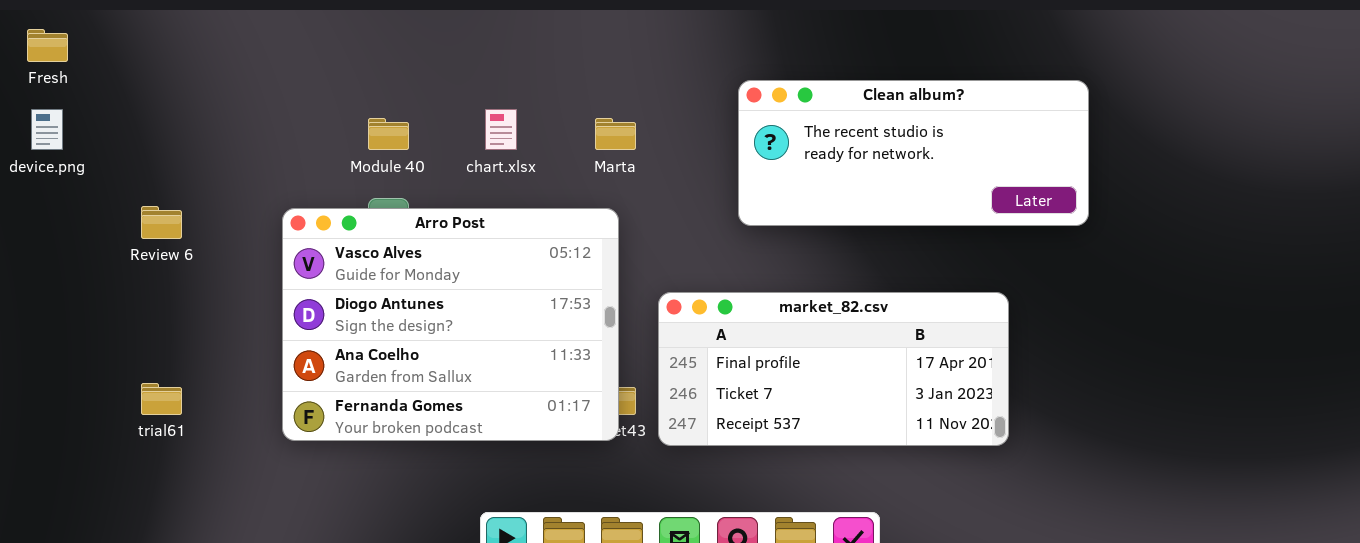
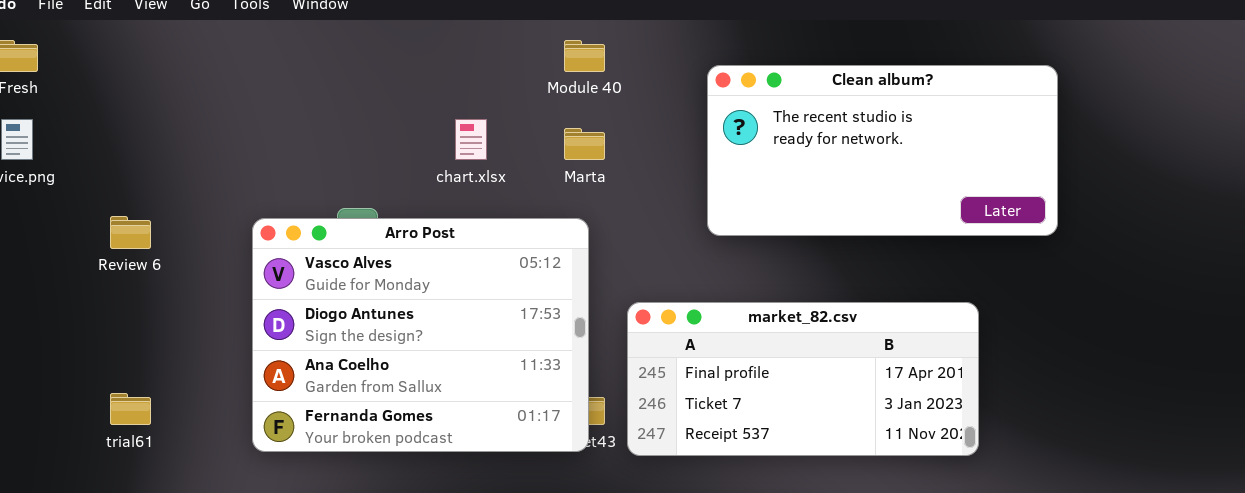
Clean album?: [738,80,1089,226] -> [707,65,1058,236], resized
Module 40: [368,118,409,150] -> [564,40,605,72], moved

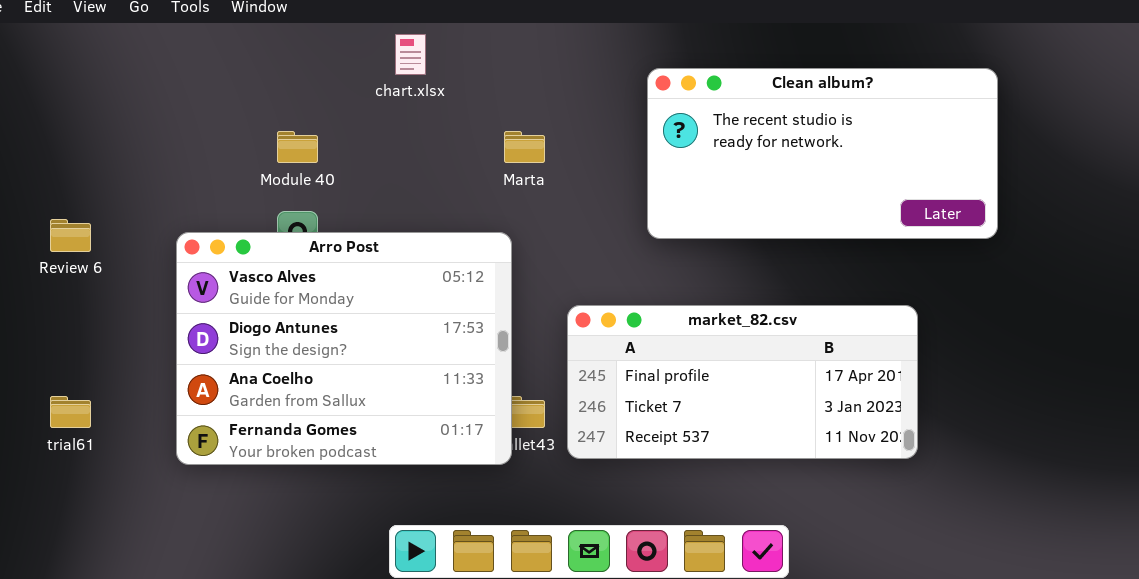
Module 40: [564,40,605,72] -> [277,131,318,163], moved
chart.xlsx: [455,119,487,160] -> [395,34,426,75], moved
Arro Post: [252,218,589,452] -> [176,232,512,465], moved

